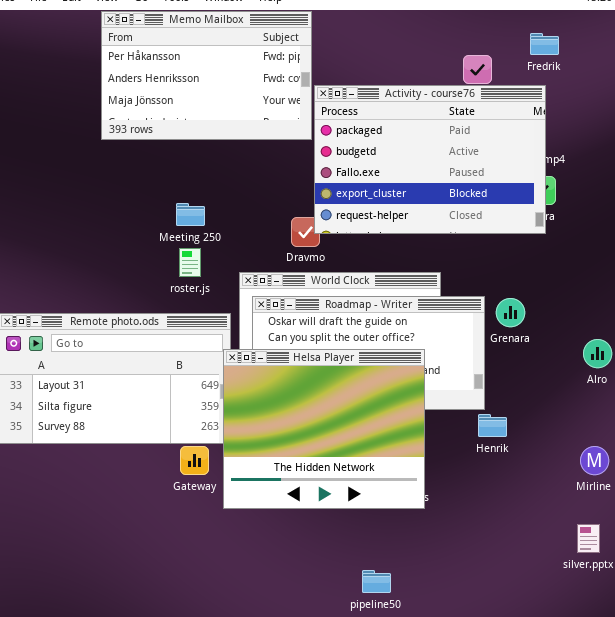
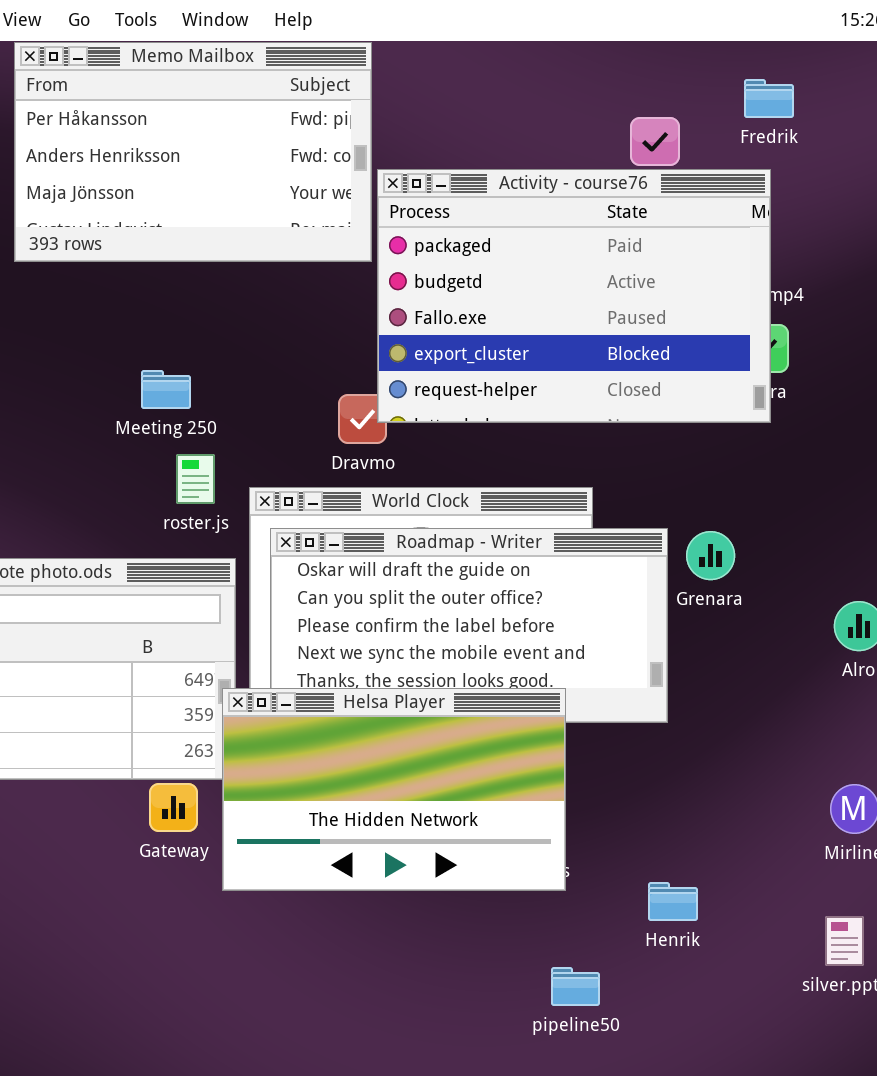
roster.js: [179,248,201,277] -> [176,454,215,504], moved
Helsa Player: [223,349,425,509] -> [222,688,566,891], resized
Henrik: [478,414,507,437] -> [648,882,698,921], moved
pipeline50: [362,570,391,593] -> [551,967,600,1006], moved

